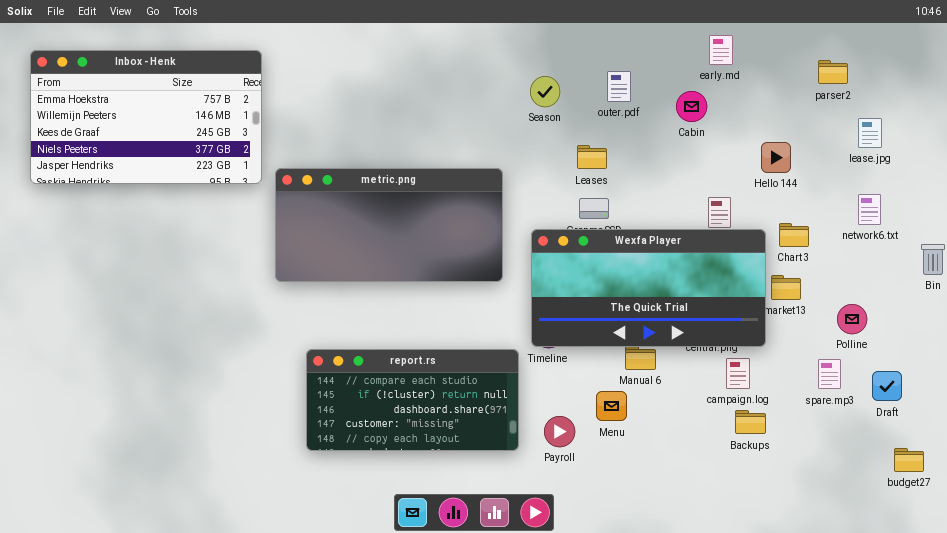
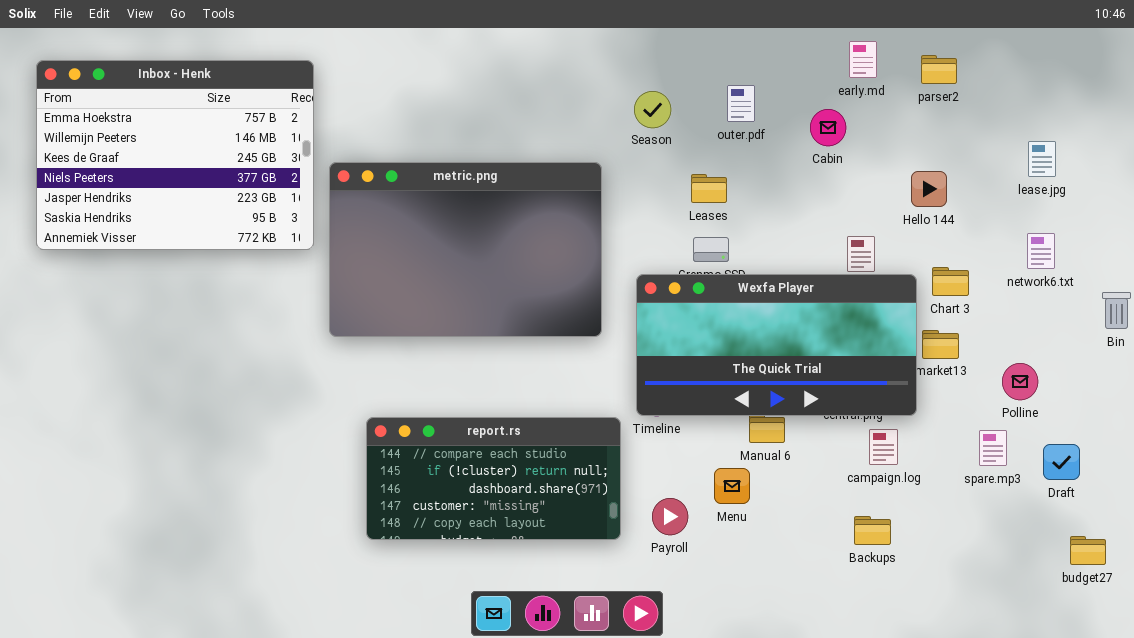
Inbox - Henk: [30,50,262,184] -> [36,60,314,250], resized
parser2: [818,60,848,84] -> [921,55,957,84], moved
metric.png: [275,168,503,282] -> [329,162,602,337], resized
Backups: [735,410,766,434] -> [854,516,891,545], moved

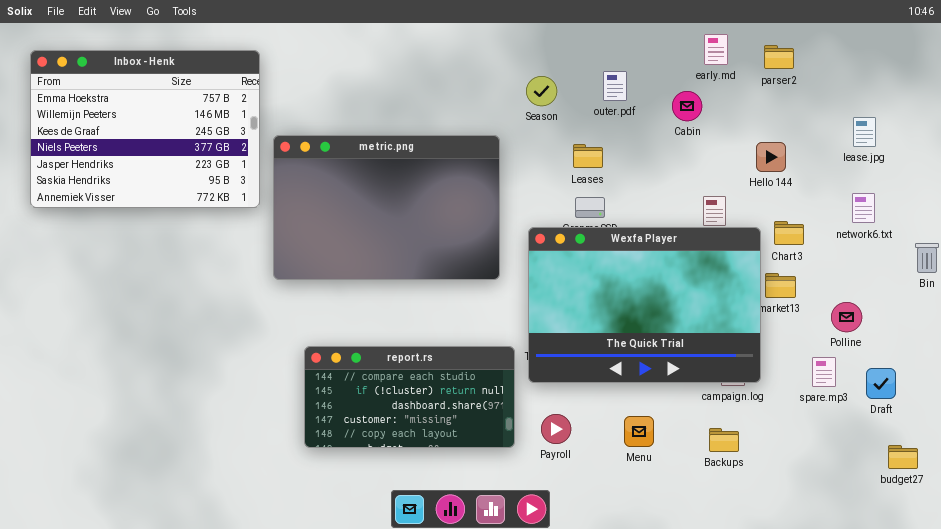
Wexfa Player: [636,274,917,416] -> [528,227,761,383], resized
Menu: [714,468,750,504] -> [624,416,654,447], moved

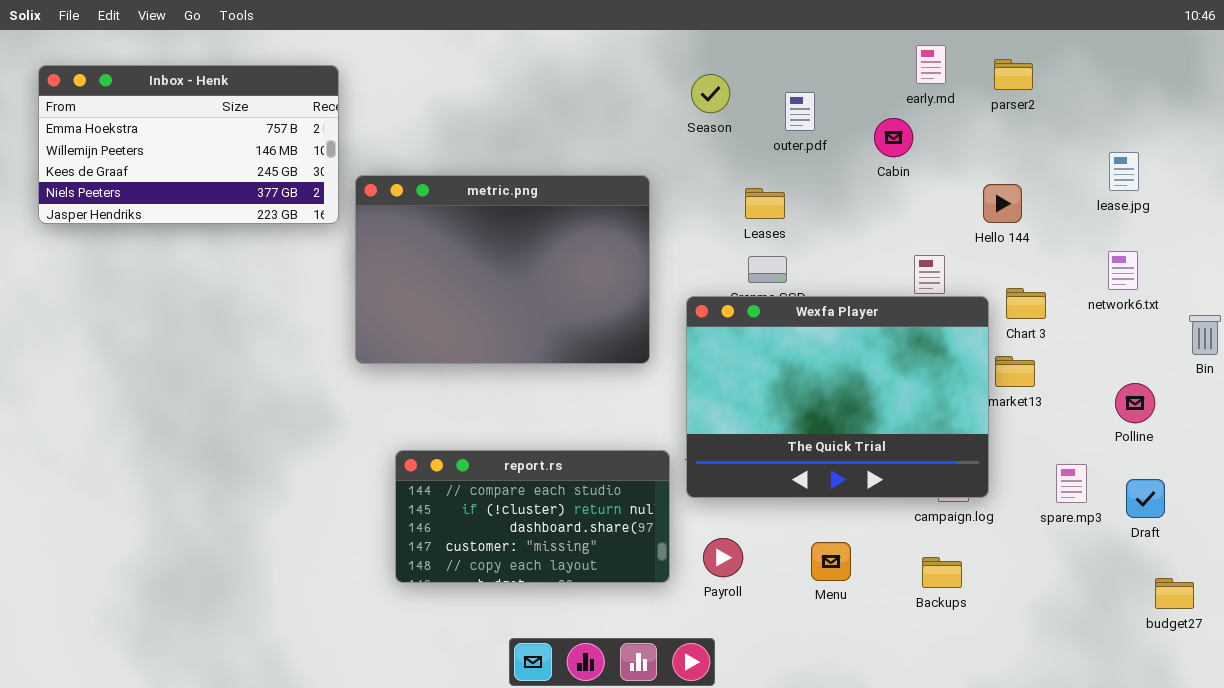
Inbox - Henk: [30,50,260,208] -> [38,65,339,224], resized
Season: [526,76,557,106] -> [691,74,730,113], moved
Polline: [831,302,862,332] -> [1115,383,1155,423], moved

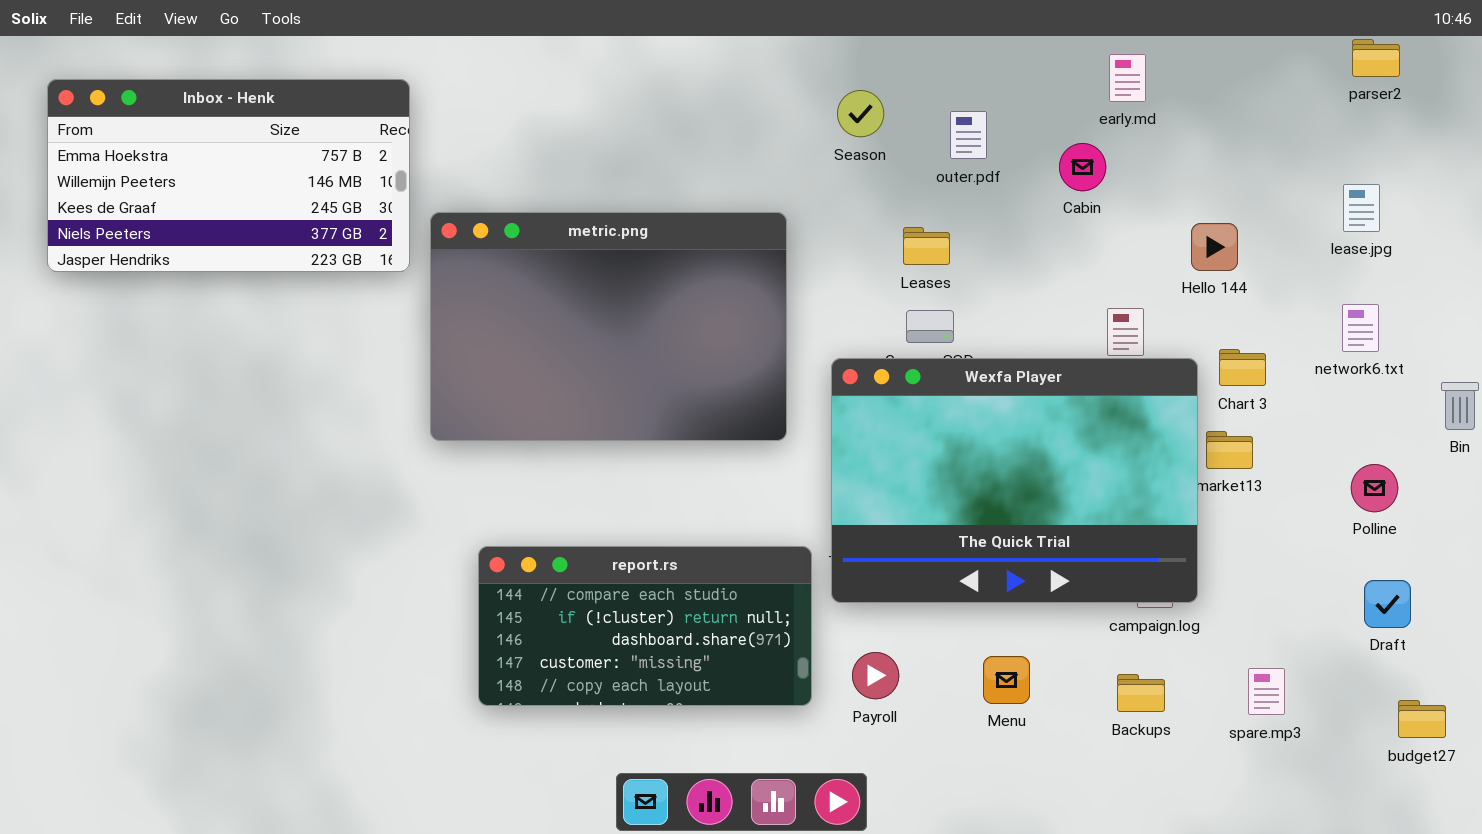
parser2: [994,59,1033,90] -> [1352,39,1400,77], moved
spare.mp3: [1056,464,1087,503] -> [1248,668,1285,715], moved

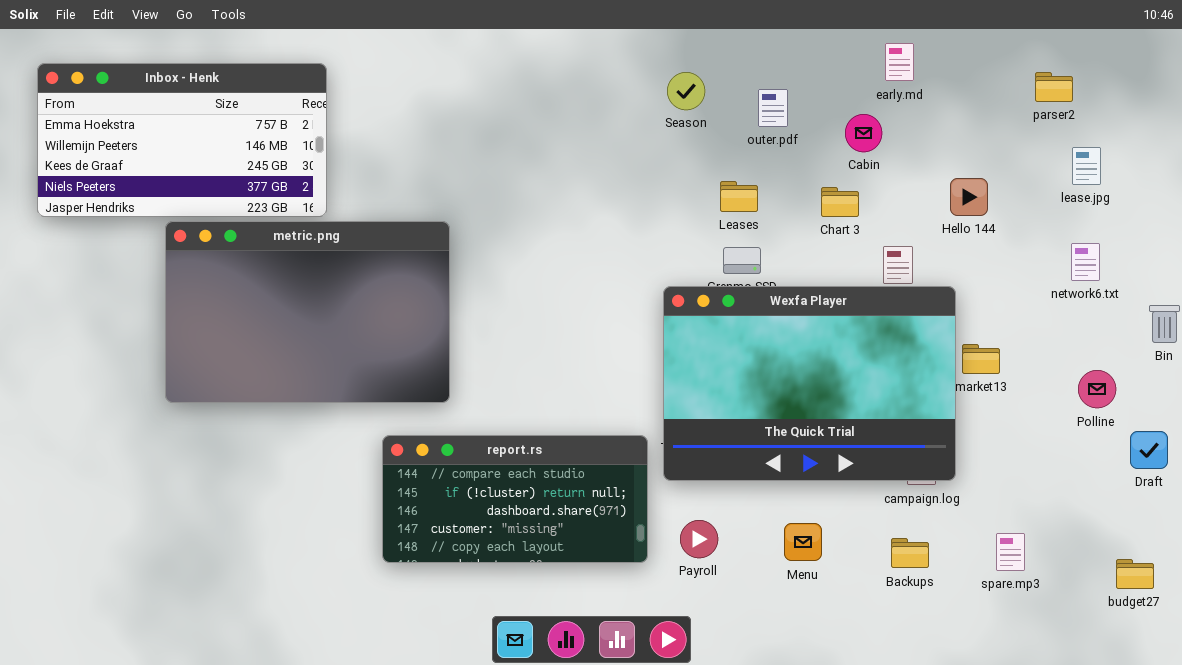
parser2: [1352,39,1400,77] -> [1035,72,1073,102], moved
metric.png: [430,212,787,441] -> [165,221,450,403], moved
Chart 3: [1219,349,1266,386] -> [821,187,859,217], moved
Draft: [1364,580,1411,628] -> [1130,431,1168,469], moved

